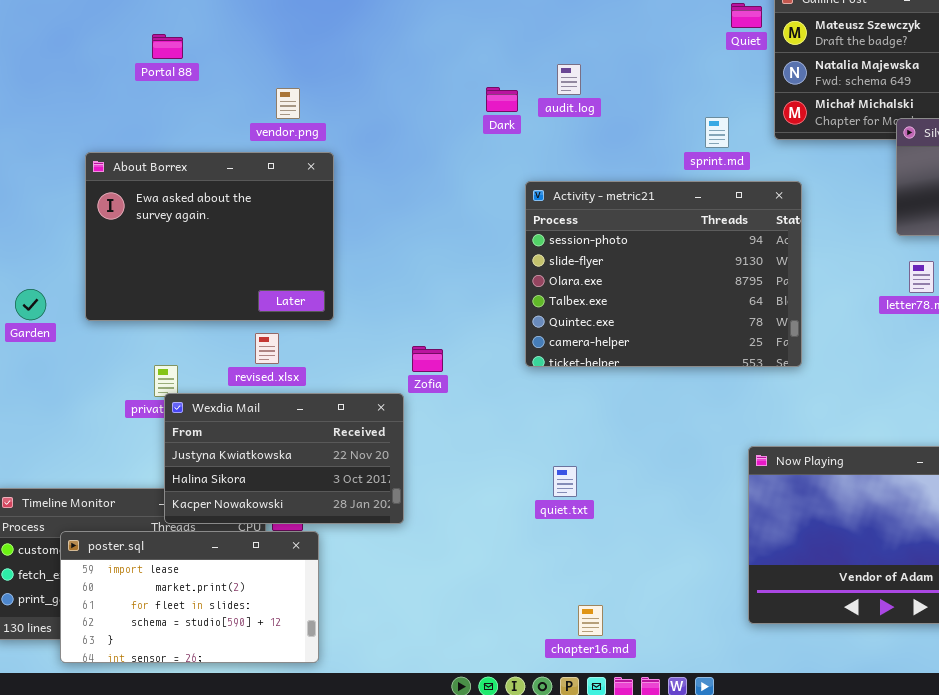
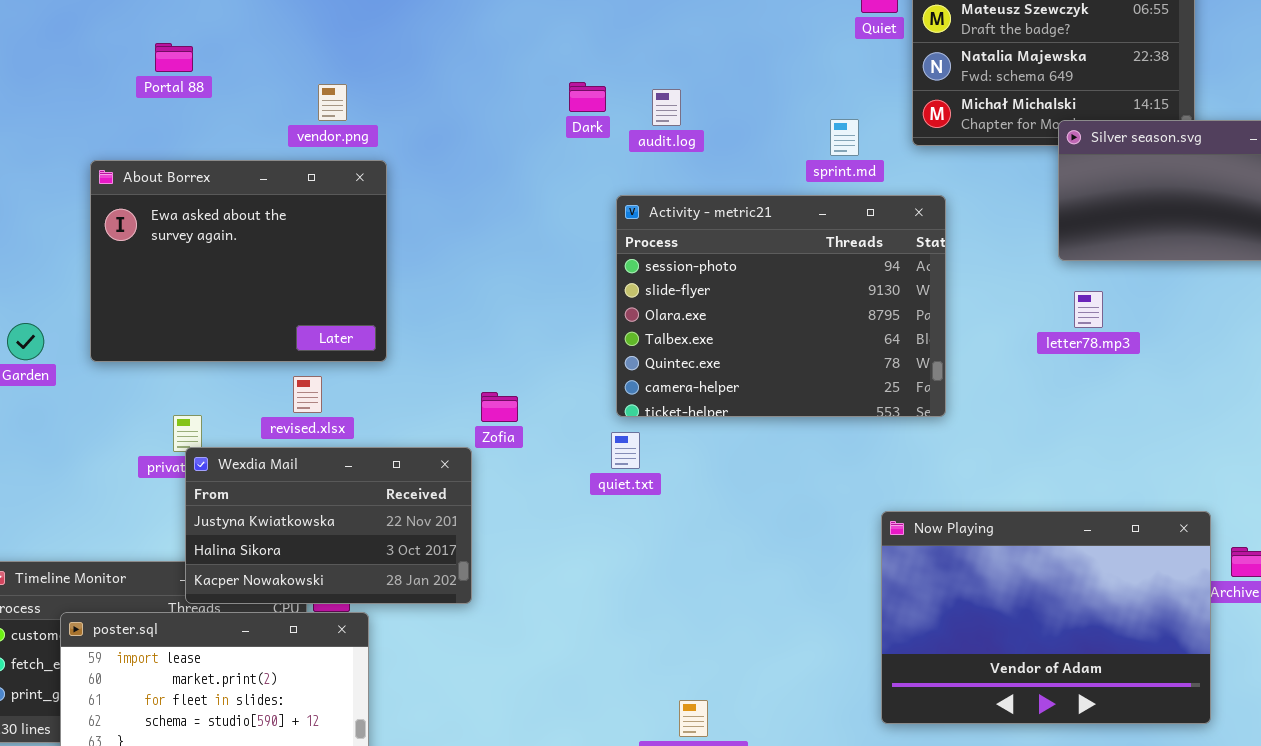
Portal 88: [152,34,183,59] -> [155,43,193,72], moved
audit.log: [557,64,581,95] -> [652,89,681,126], moved
quiet.txt: [553,466,577,497] -> [611,432,640,469], moved

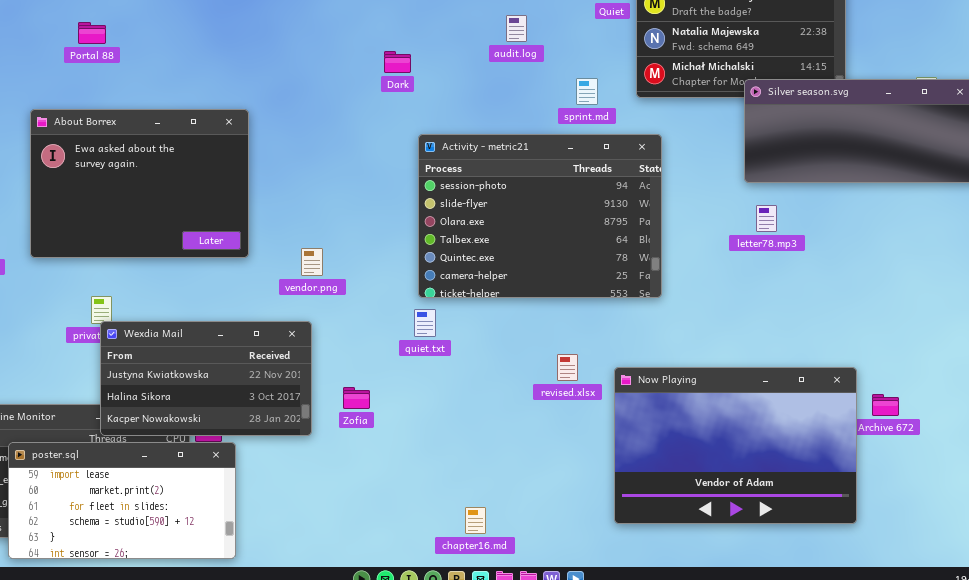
vendor.png: [318,84,347,121] -> [301,248,323,276], moved
audit.log: [652,89,681,126] -> [506,15,527,42], moved
revised.xlsx: [293,376,322,413] -> [557,354,578,381], moved
Zofia: [481,392,518,422] -> [343,387,370,409], moved

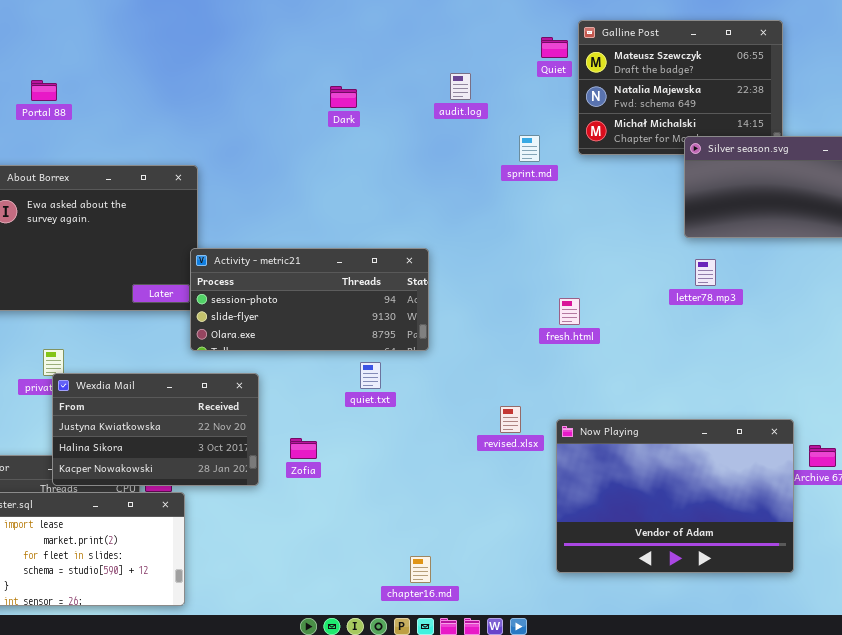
Dark: [384,51,411,73] -> [330,86,357,108], moved
Activity - metric21: [418,134,662,298] -> [190,248,429,351], moved, resized

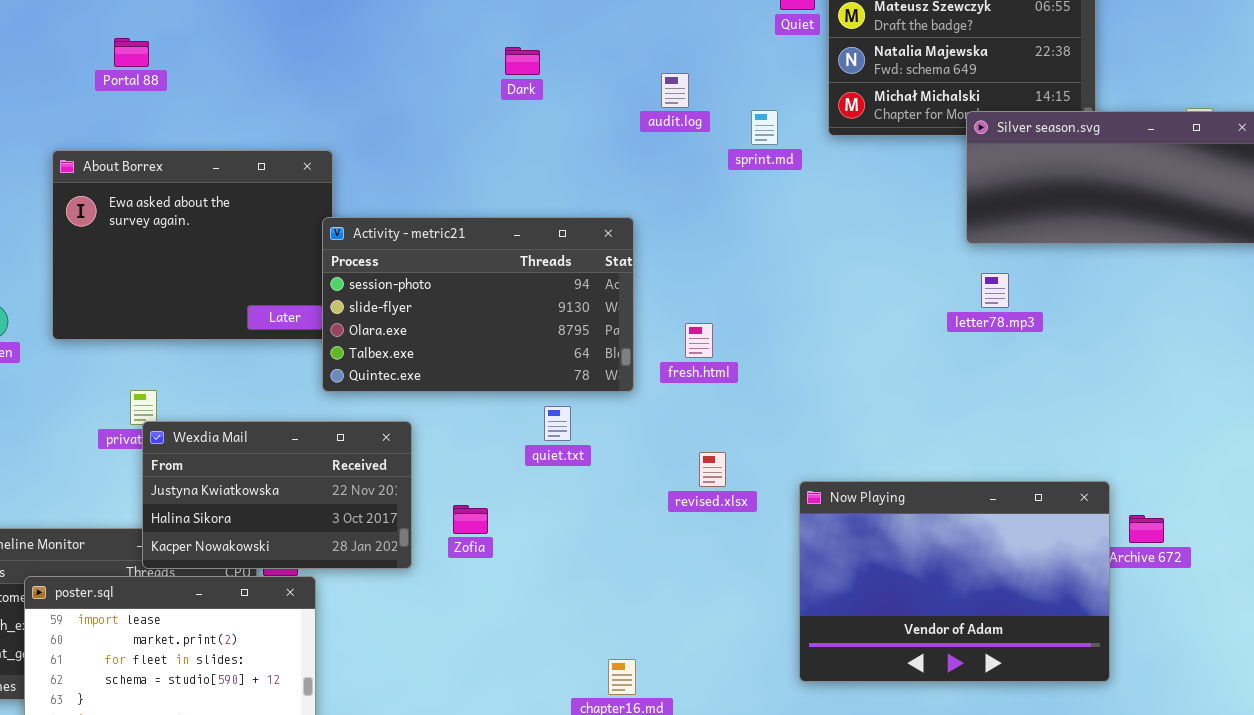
audit.log: [450,73,471,100] -> [661,73,689,108], moved
Activity - metric21: [190,248,429,351] -> [322,217,634,392], resized
fresh.html: [559,298,580,325] -> [685,323,713,358], moved
revised.xlsx: [500,406,521,433] -> [699,452,726,487], moved

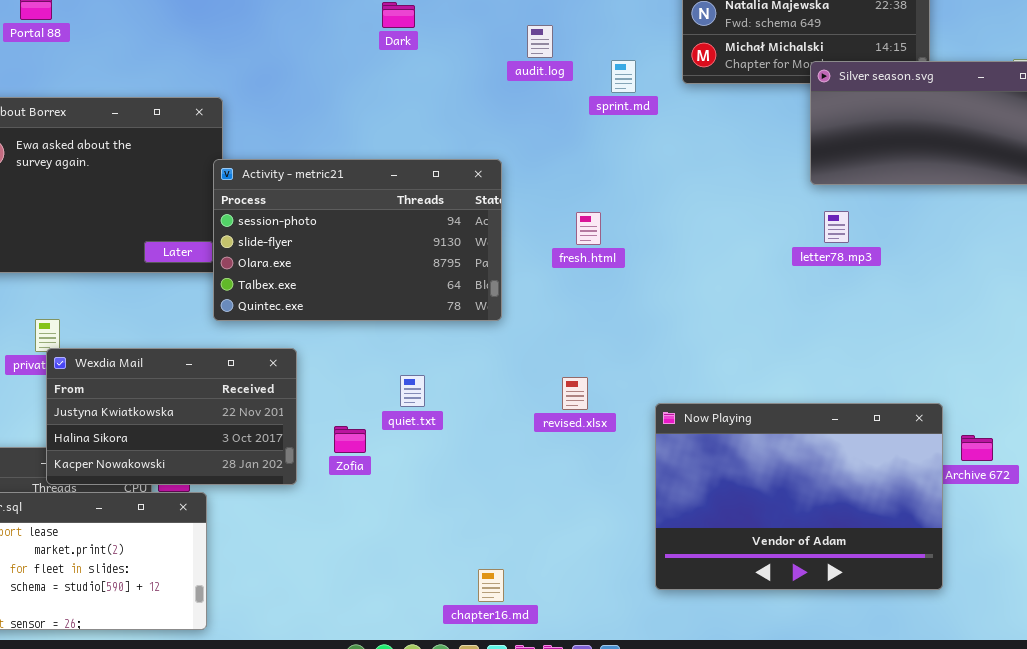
fresh.html: [685,323,713,358] -> [576,212,601,245], moved
quiet.txt: [544,406,571,441] -> [400,375,425,407], moved

